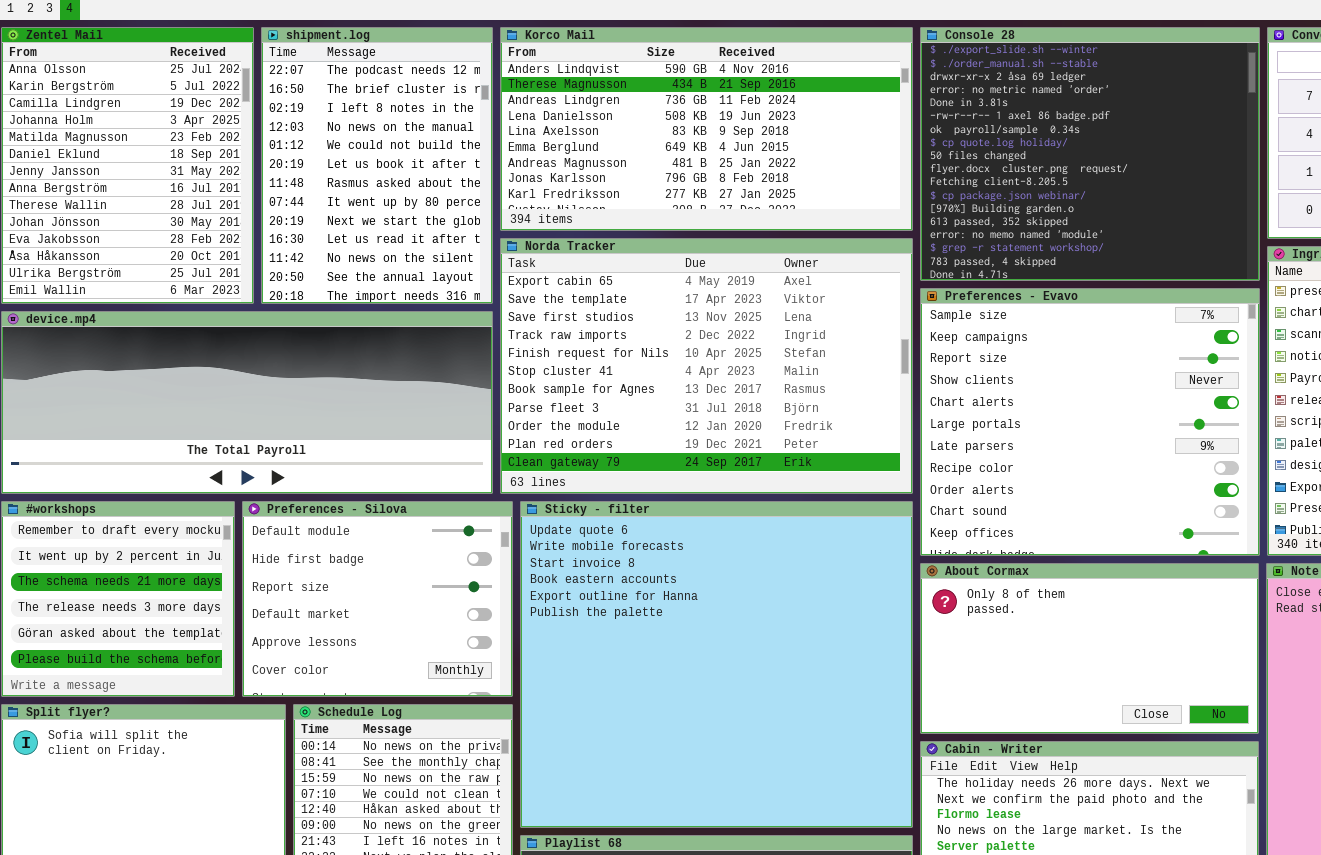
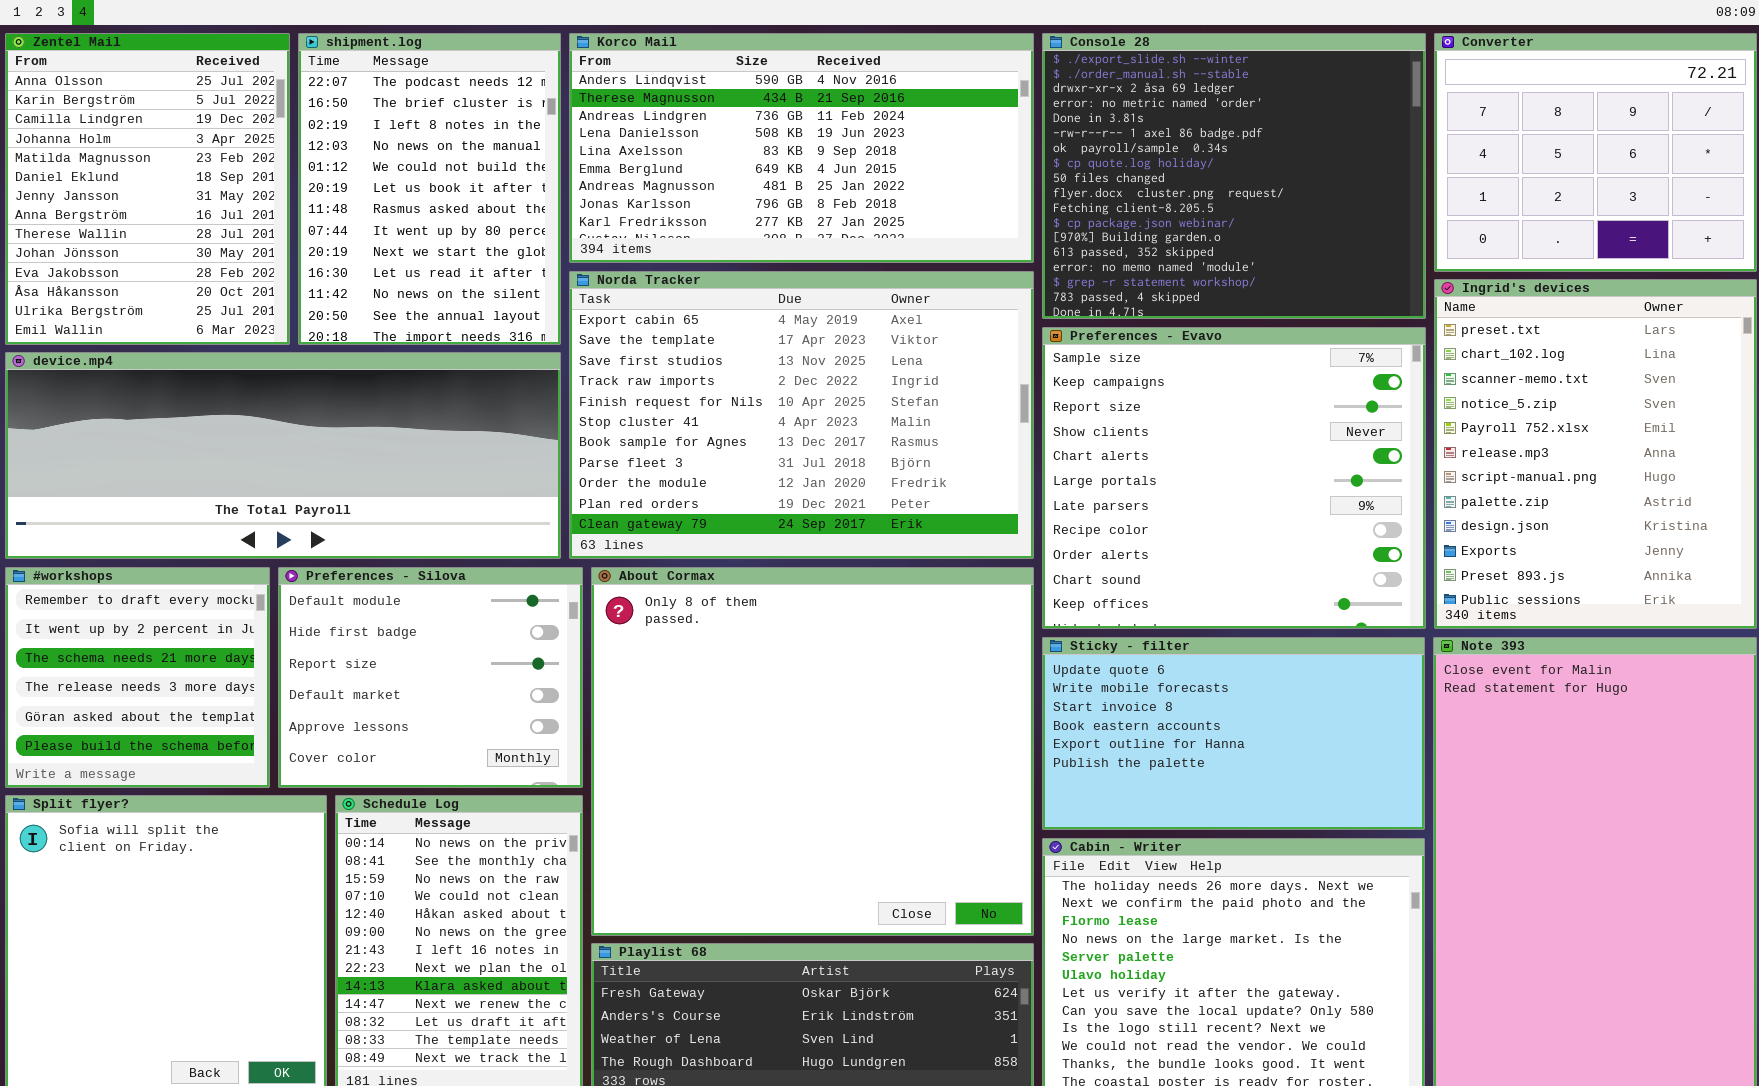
Sticky - filter: [520,501,913,828] -> [1042,637,1425,830], moved, resized
About Cormax: [920,563,1259,734] -> [591,567,1034,936], moved, resized

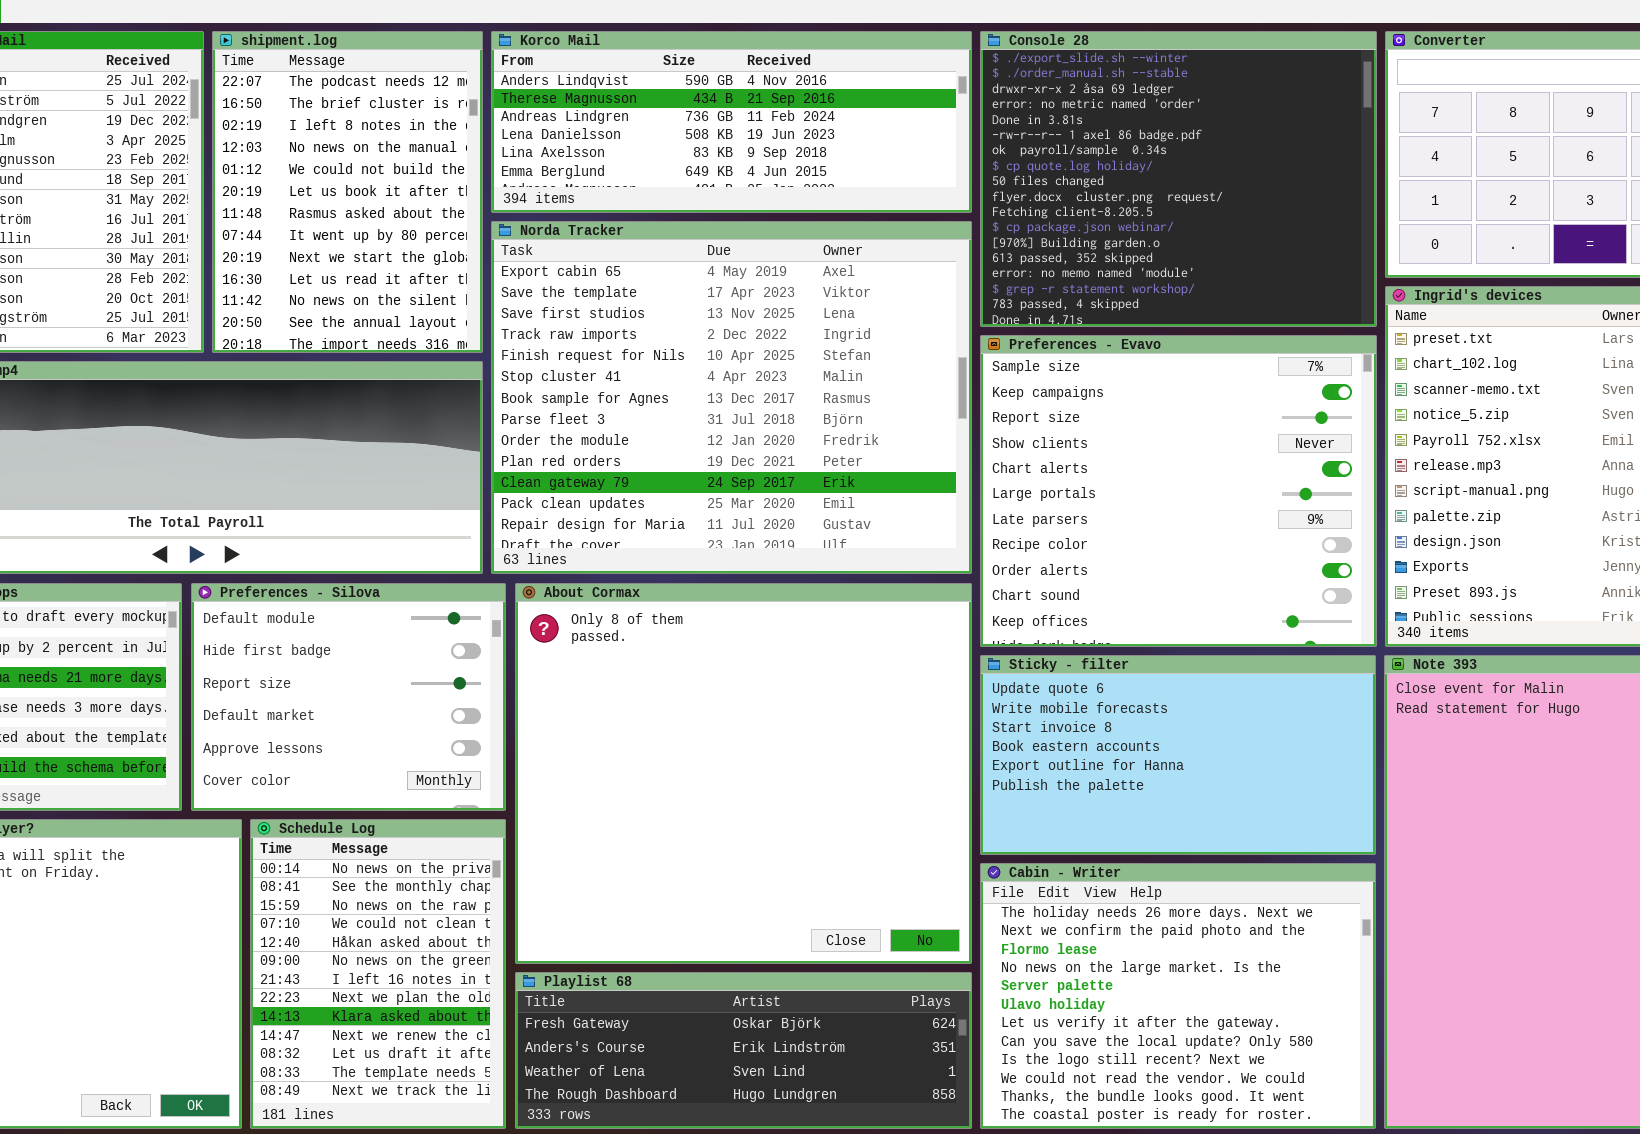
Korco Mail: [569,33,1034,263] -> [491,31,972,213], resized
Norda Tracker: [569,271,1034,559] -> [491,221,972,574], resized

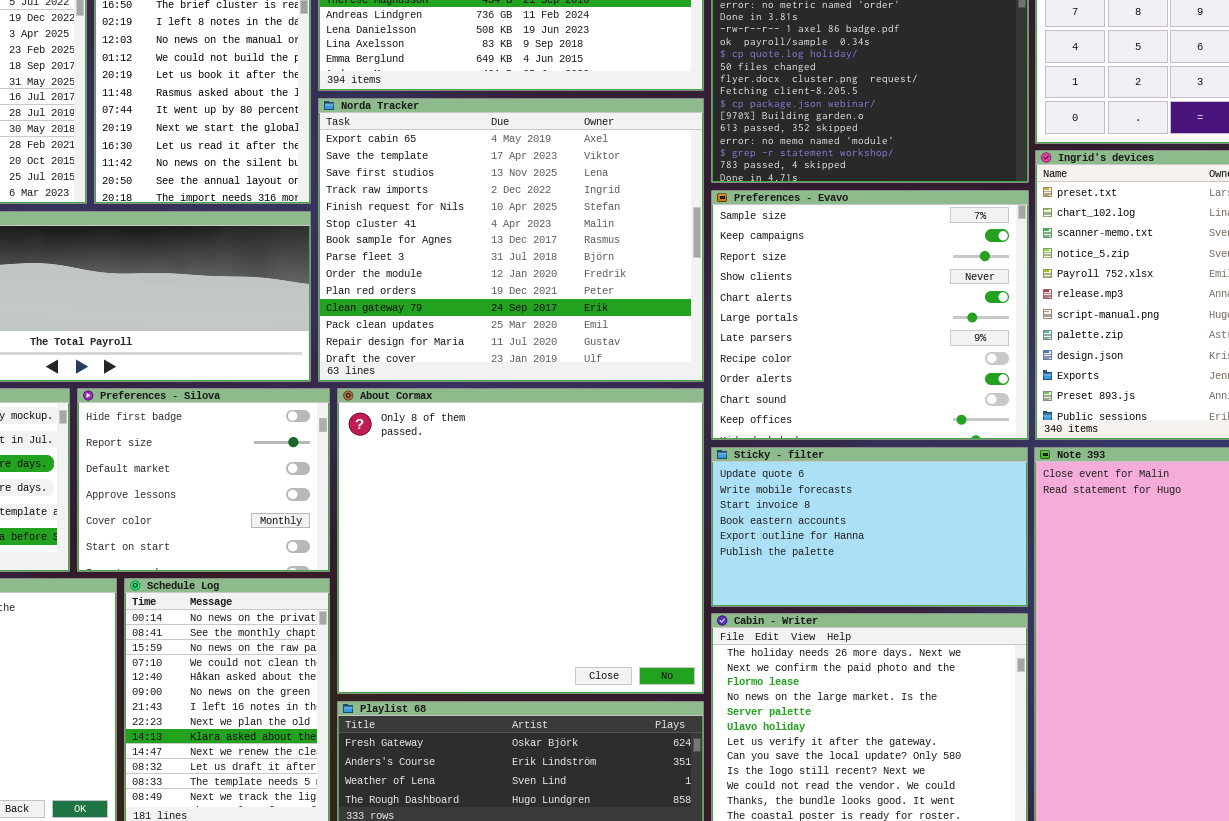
Preferences - Silova: [191,583,506,811] -> [77,388,330,572], scrolled down 1 row

